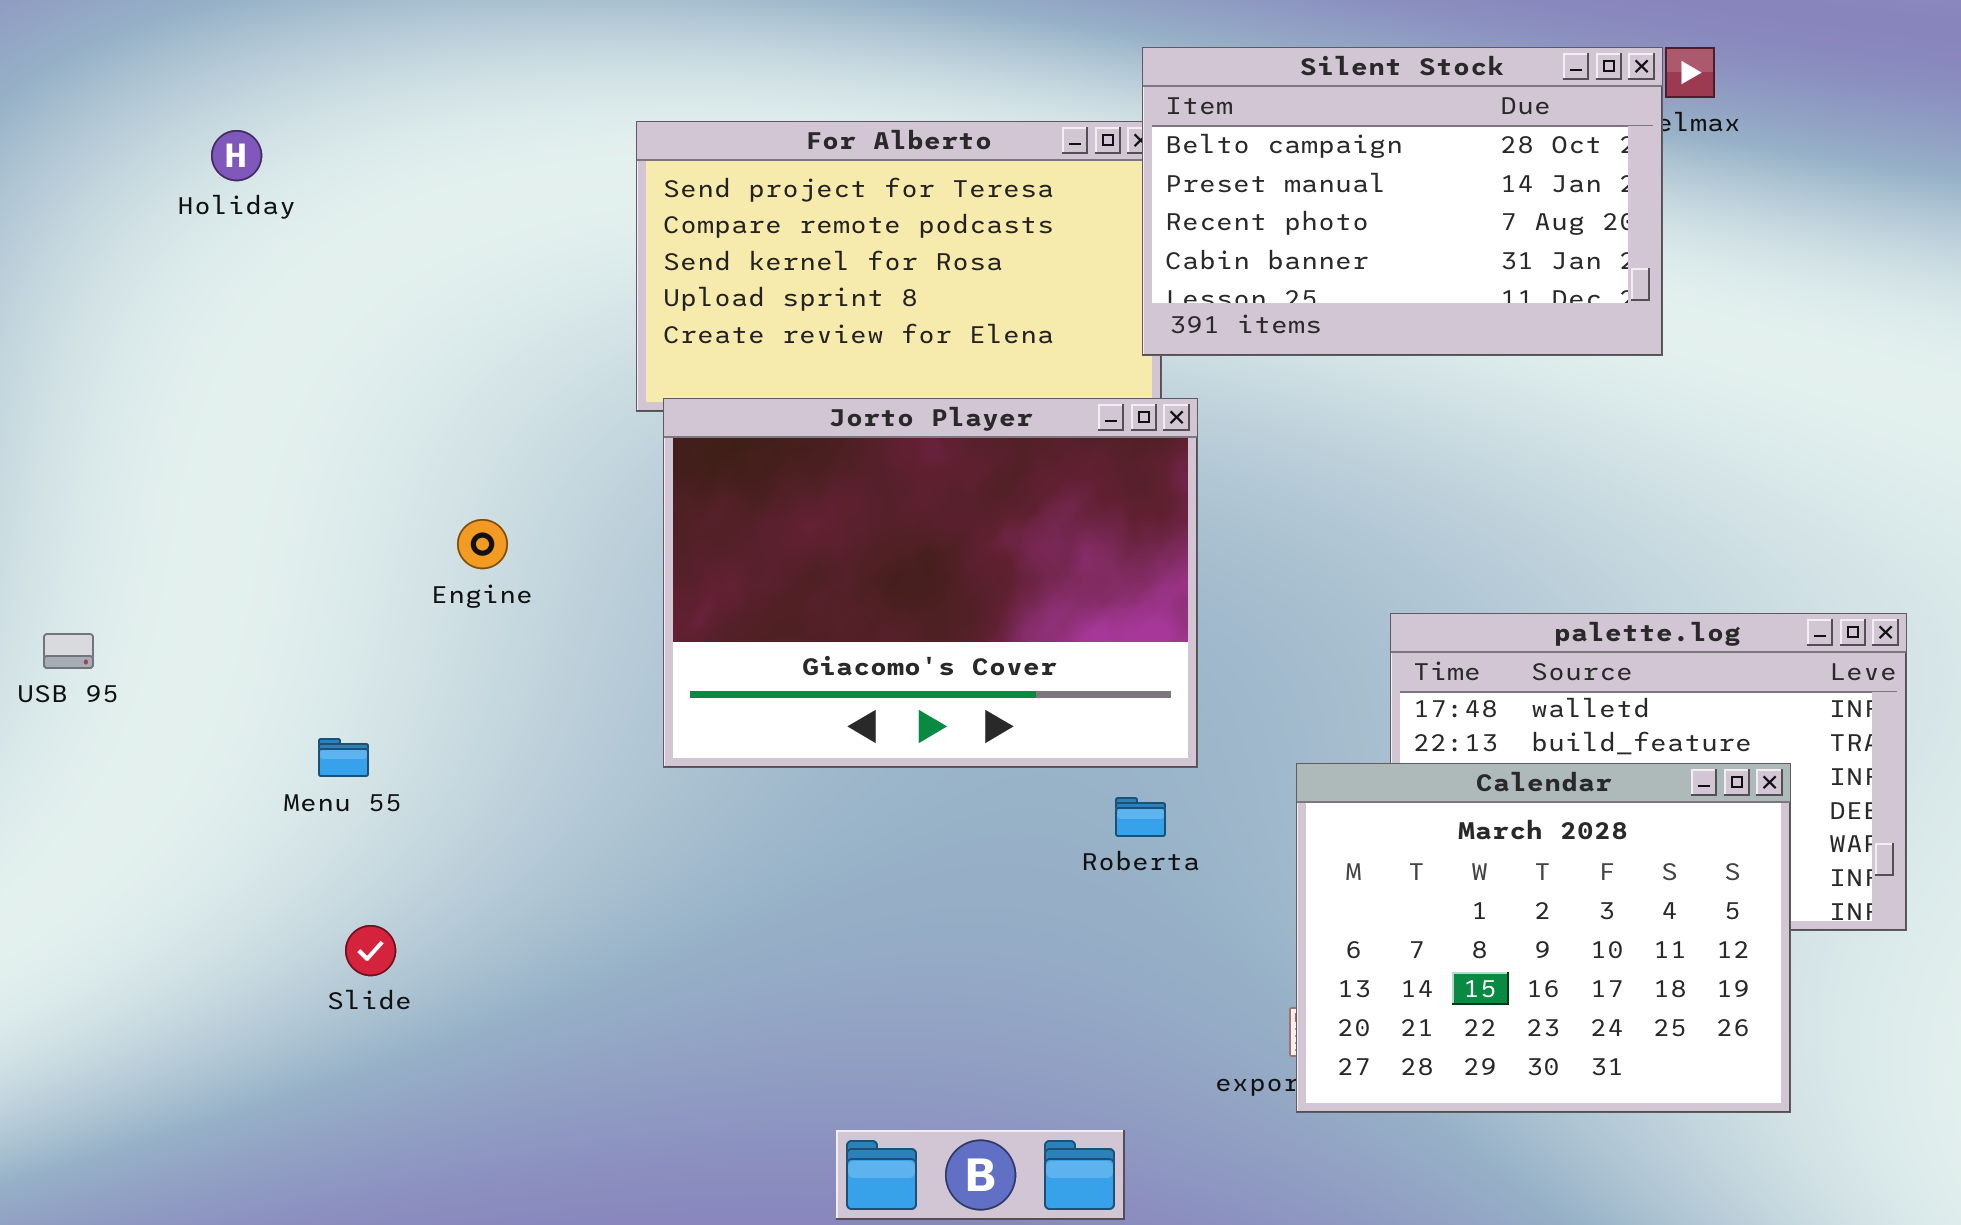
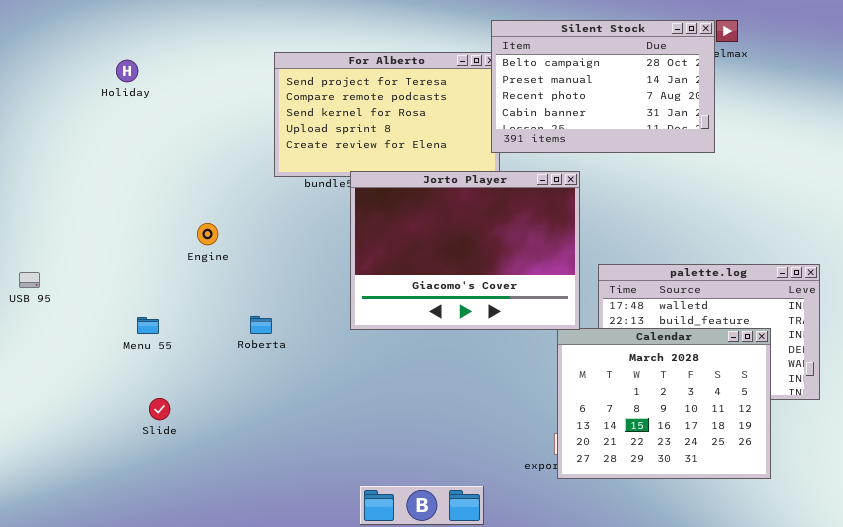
Holiday: [211,130,262,181] -> [116,60,138,82], moved
Jorto Player: [663,398,1198,768] -> [350,171,580,330], moved
Roberta: [1115,797,1166,837] -> [250,316,272,334], moved

